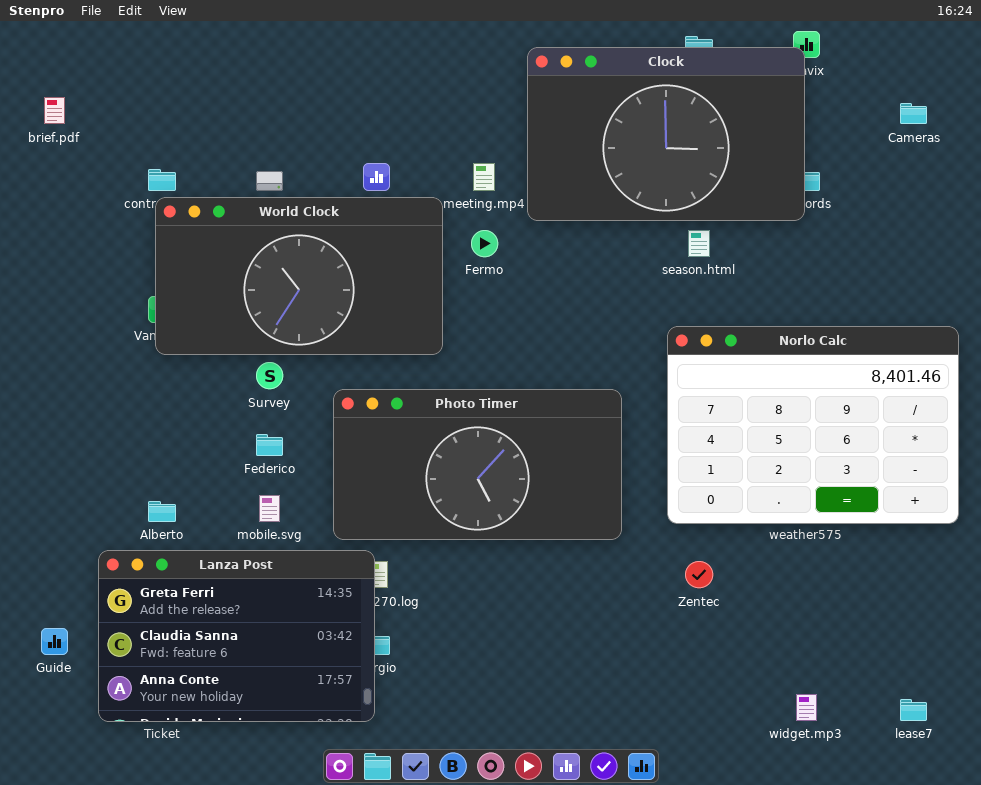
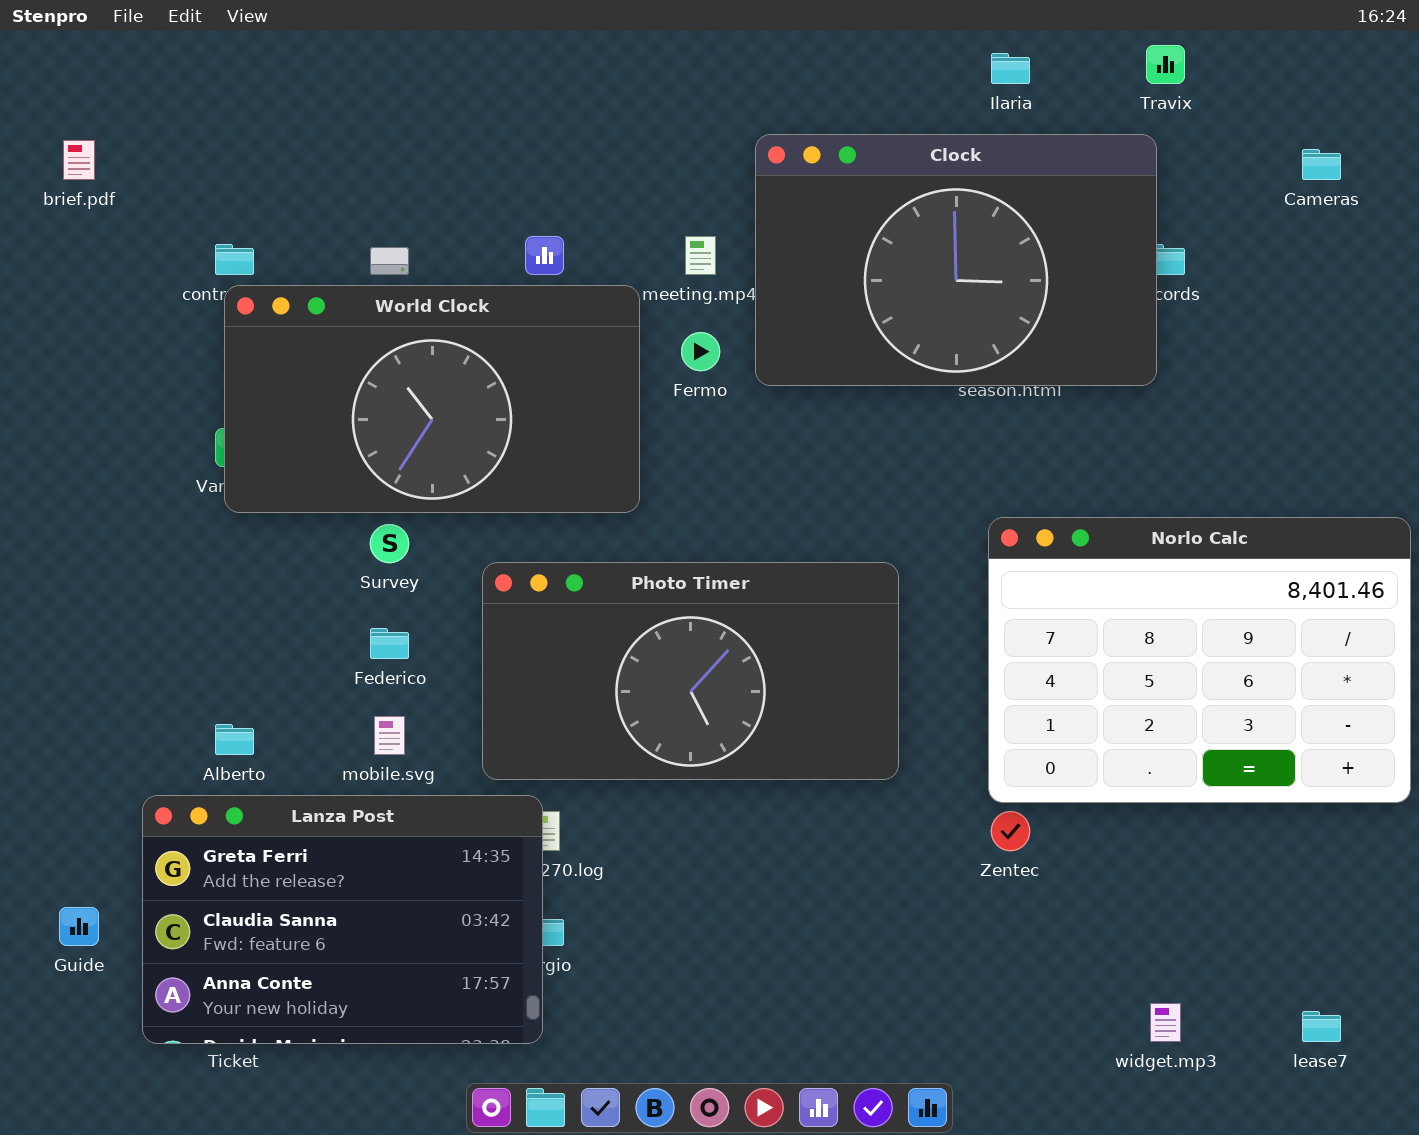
Clock: [527,47,805,221] -> [755,134,1157,386], moved
Norlo Calc: [667,326,959,524] -> [988,517,1411,803], moved

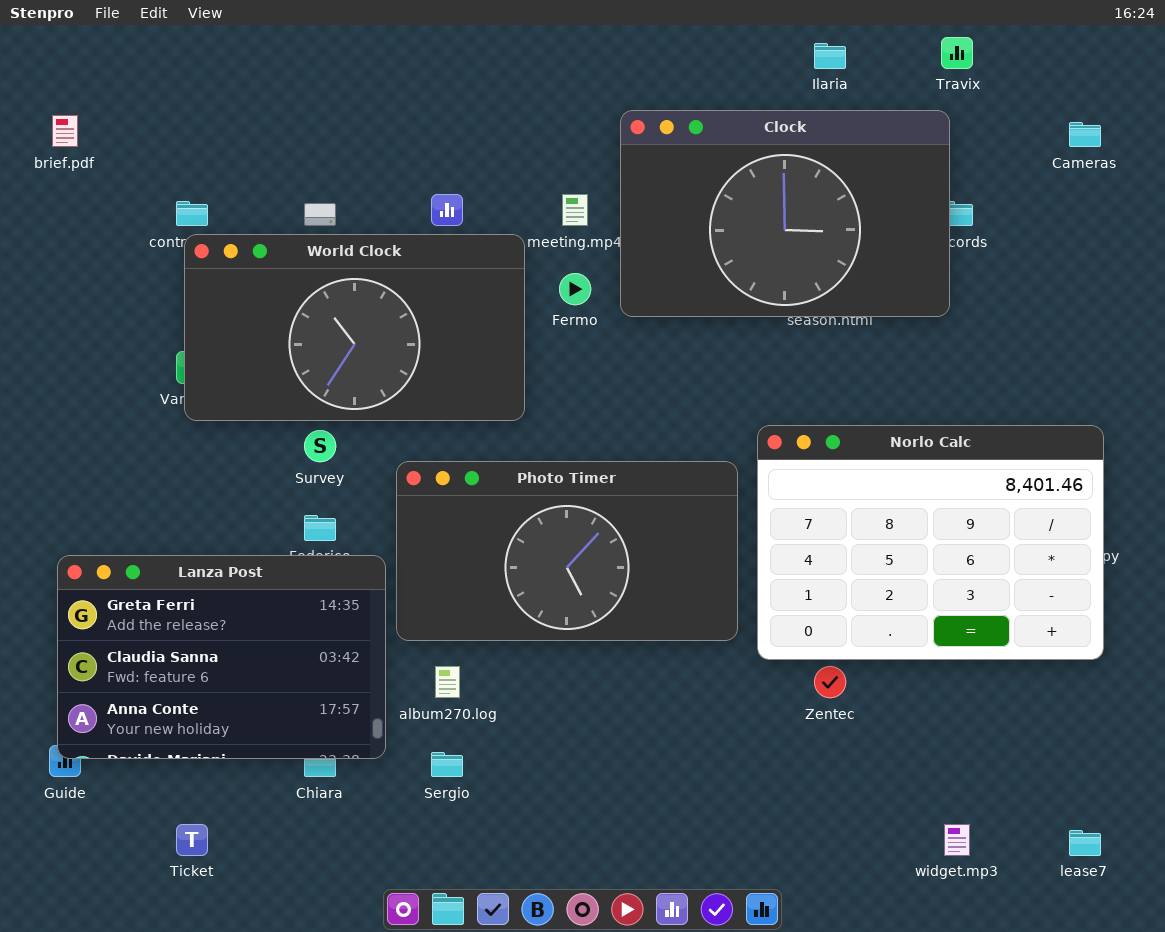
Norlo Calc: [988,517,1411,803] -> [757,425,1104,660], moved
Lanza Post: [142,795,543,1044] -> [57,555,386,759], moved

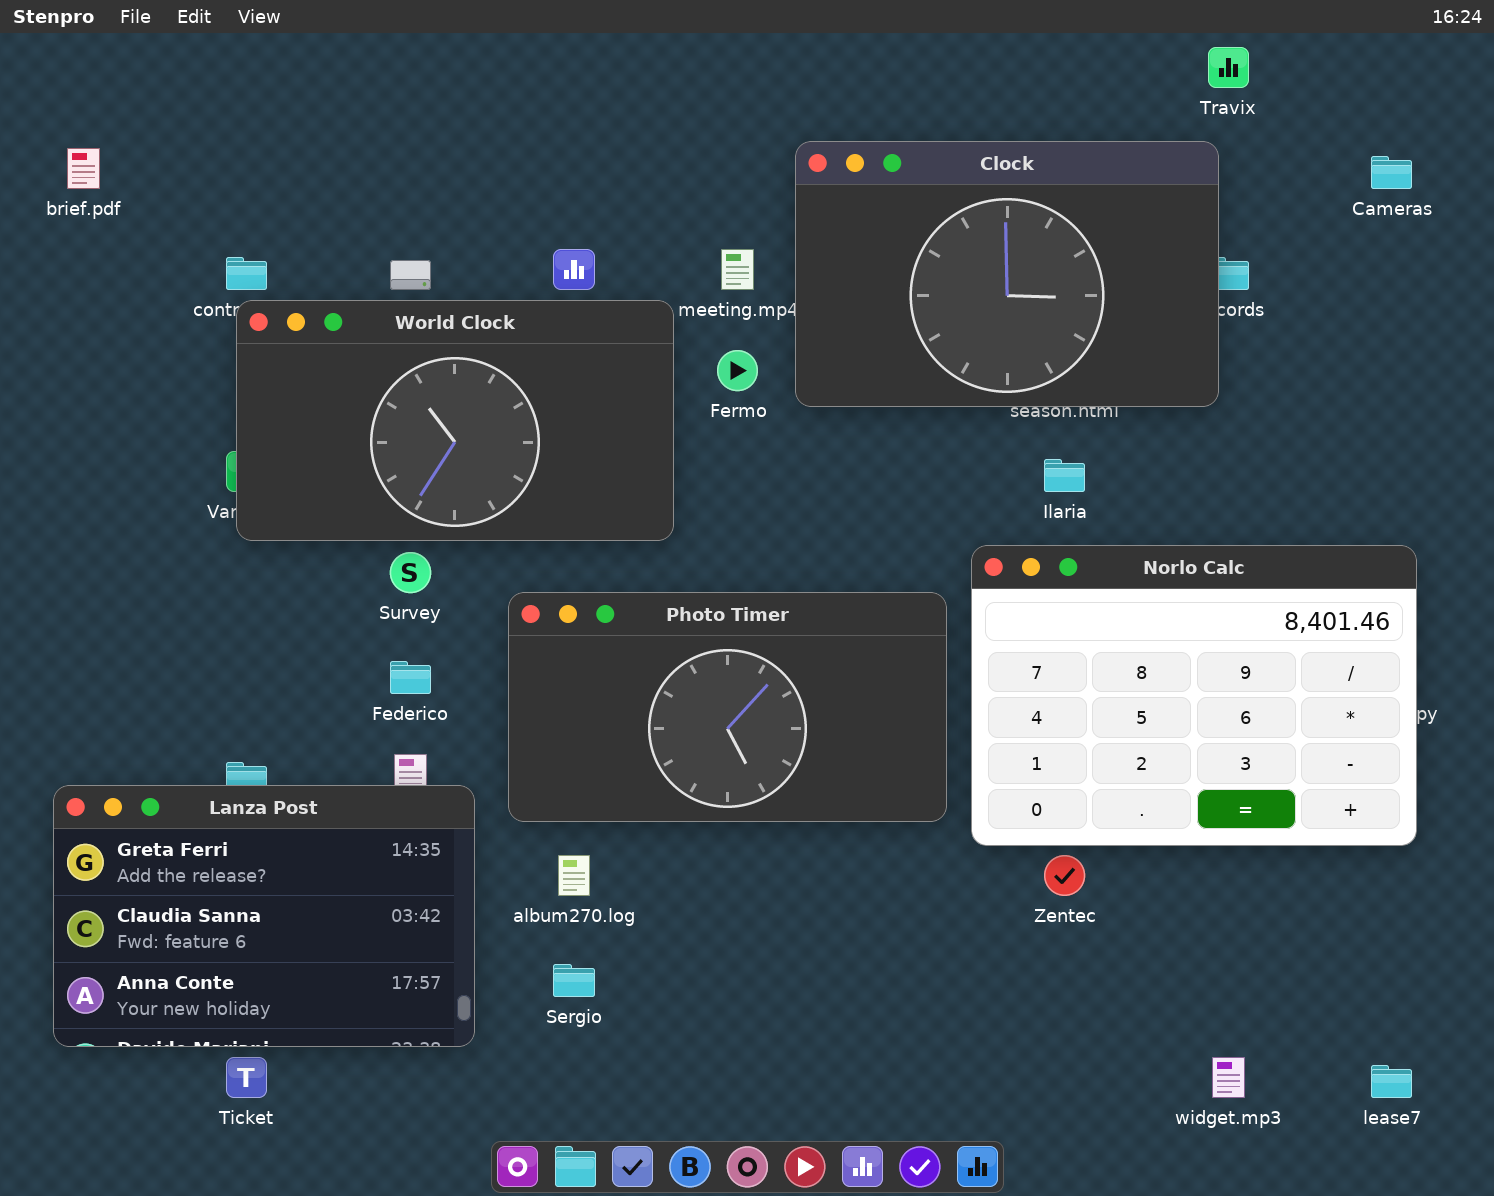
Ilaria: [814,43,846,69] -> [1044,459,1085,492], moved
Lanza Post: [57,555,386,759] -> [53,785,475,1047], moved

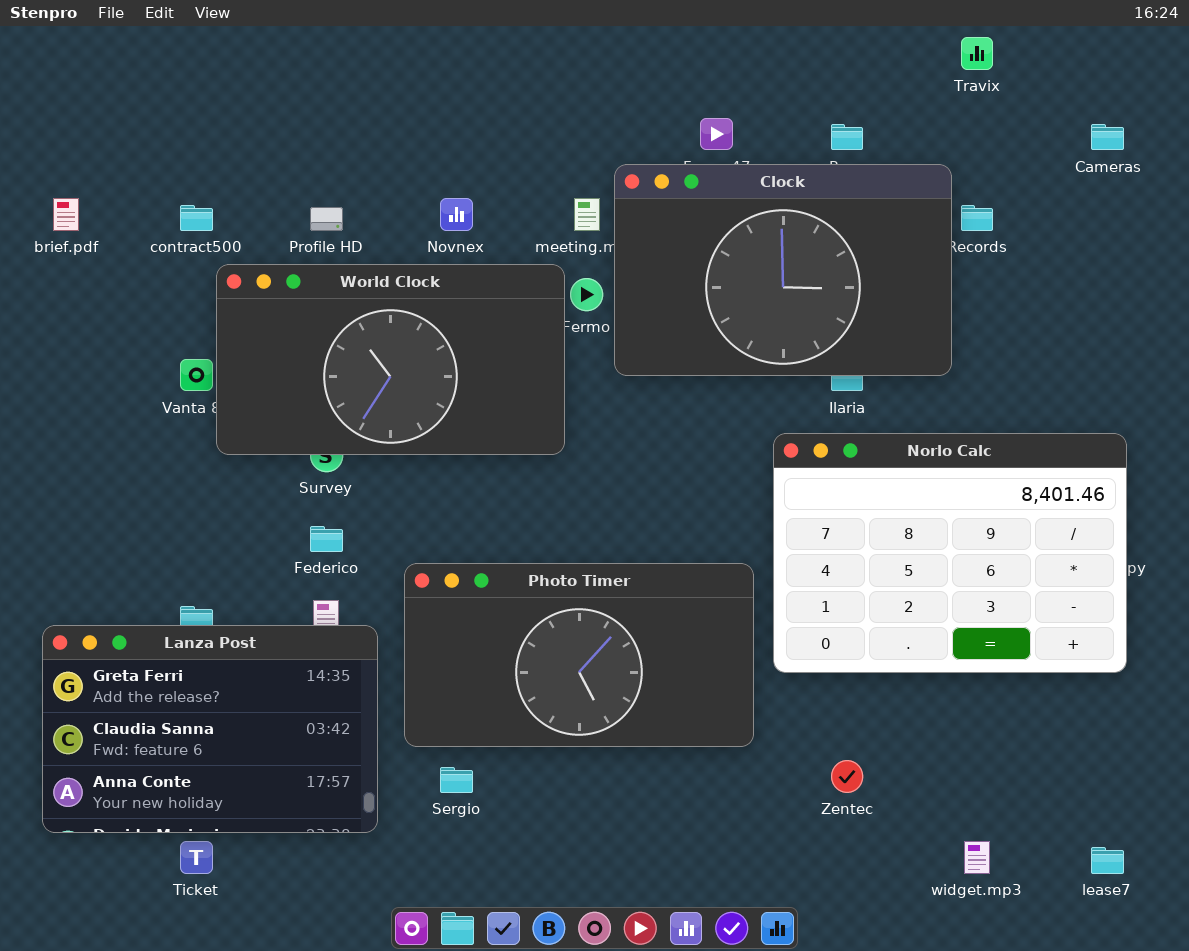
Clock: [795,141,1219,407] -> [614,164,952,376], moved
brief.pdf: [67,148,100,189] -> [53,198,79,231], moved
World Clock: [236,300,674,541] -> [216,264,565,455], moved
Photo Timer: [508,592,947,822] -> [404,563,754,747], moved
Zentec: [1044,855,1085,896] -> [831,760,863,793], moved

